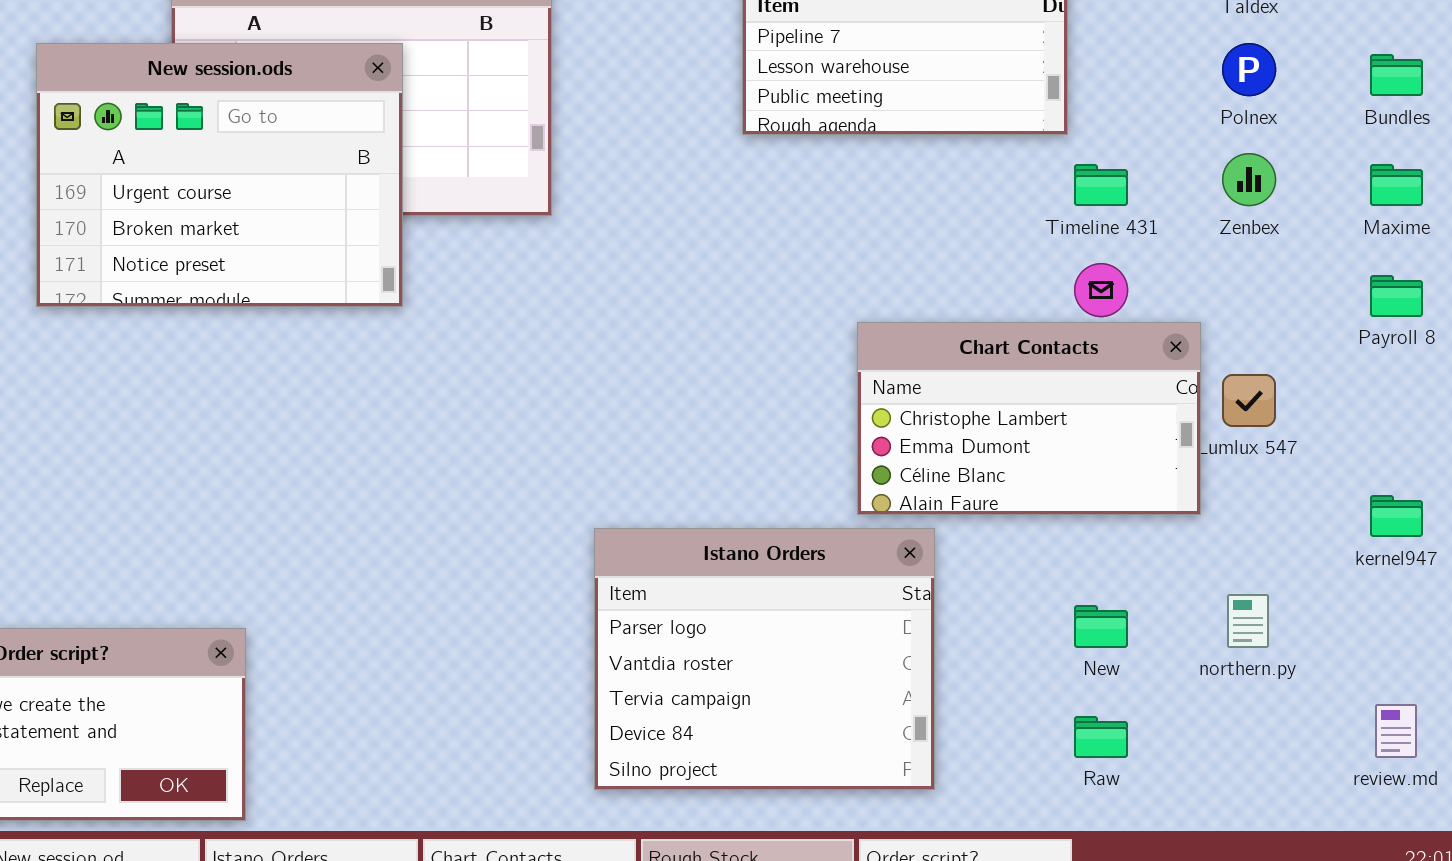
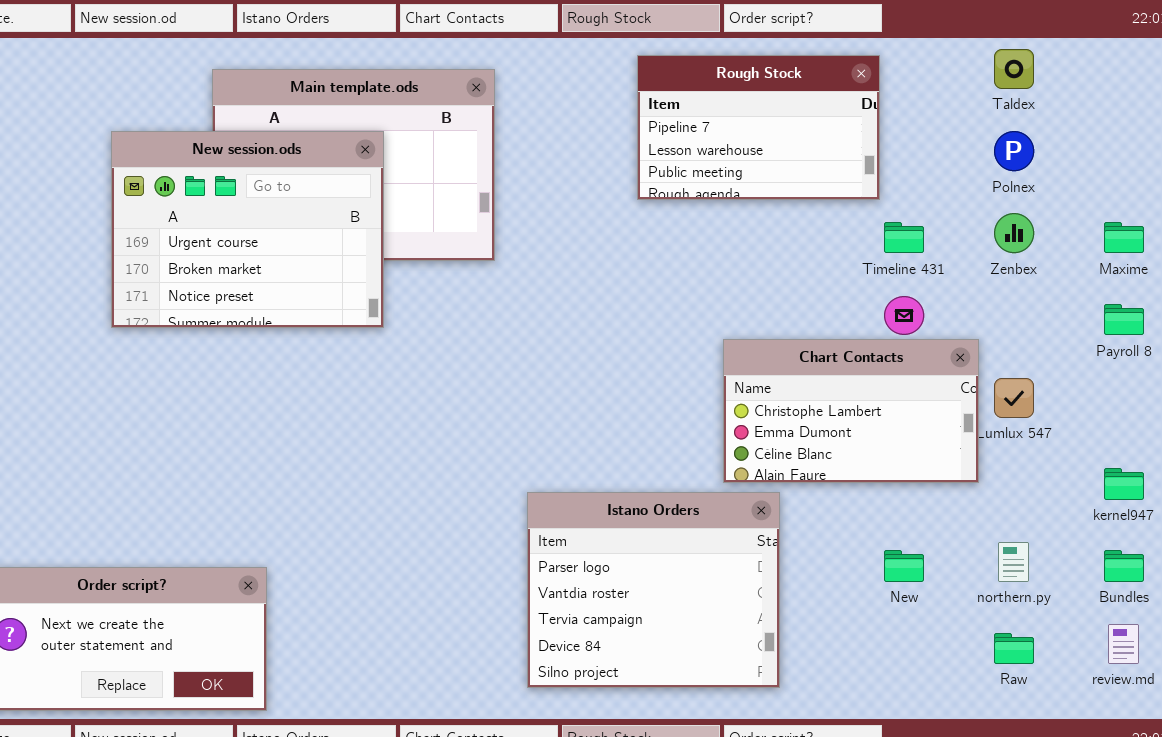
Bundles: [1370,54,1423,96] -> [1104,550,1144,582], moved
Raw: [1074,716,1128,758] -> [994,633,1034,664], moved

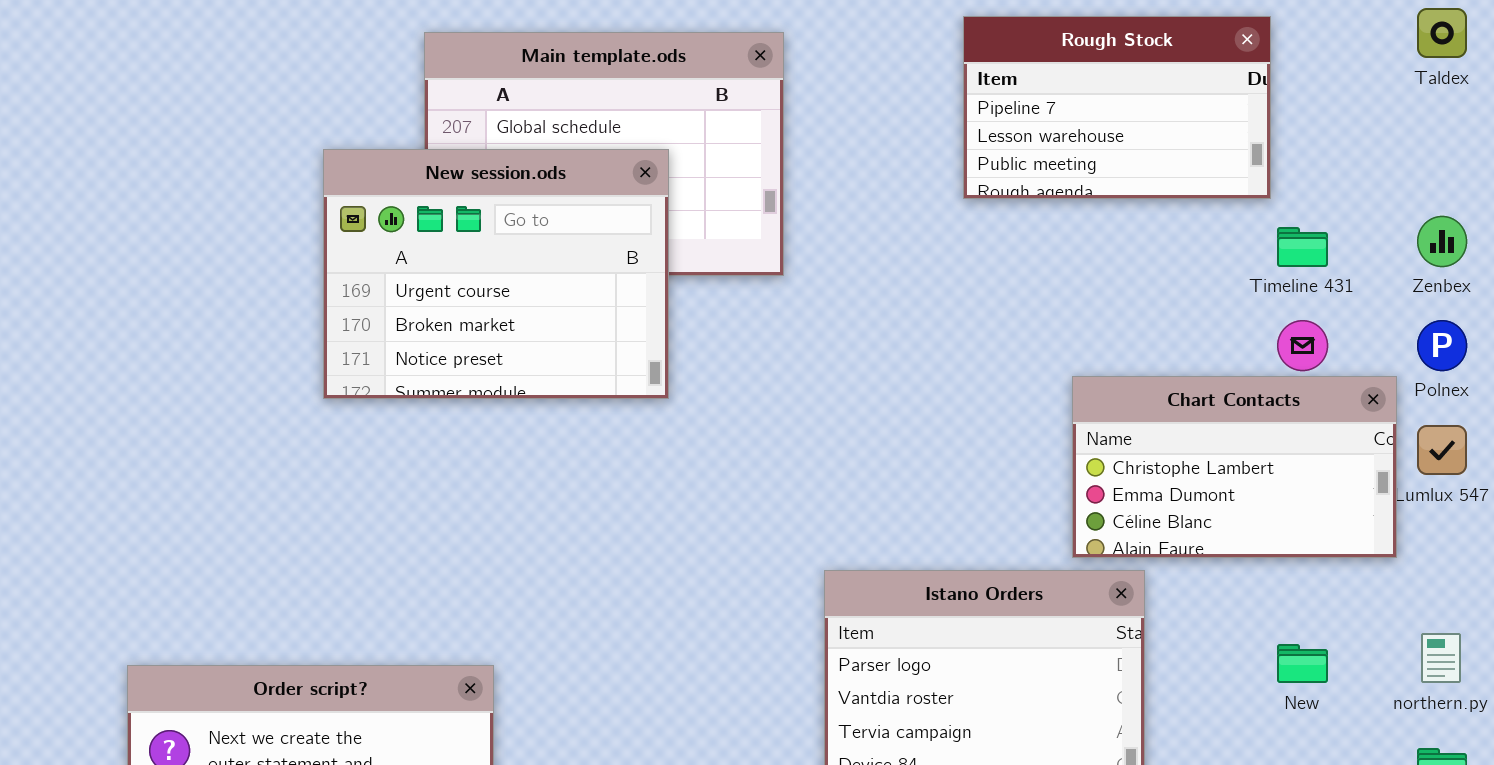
New session.ods: [111,131,384,328] -> [323,149,669,399], moved
Polnex: [994,131,1034,171] -> [1417,320,1467,371], moved

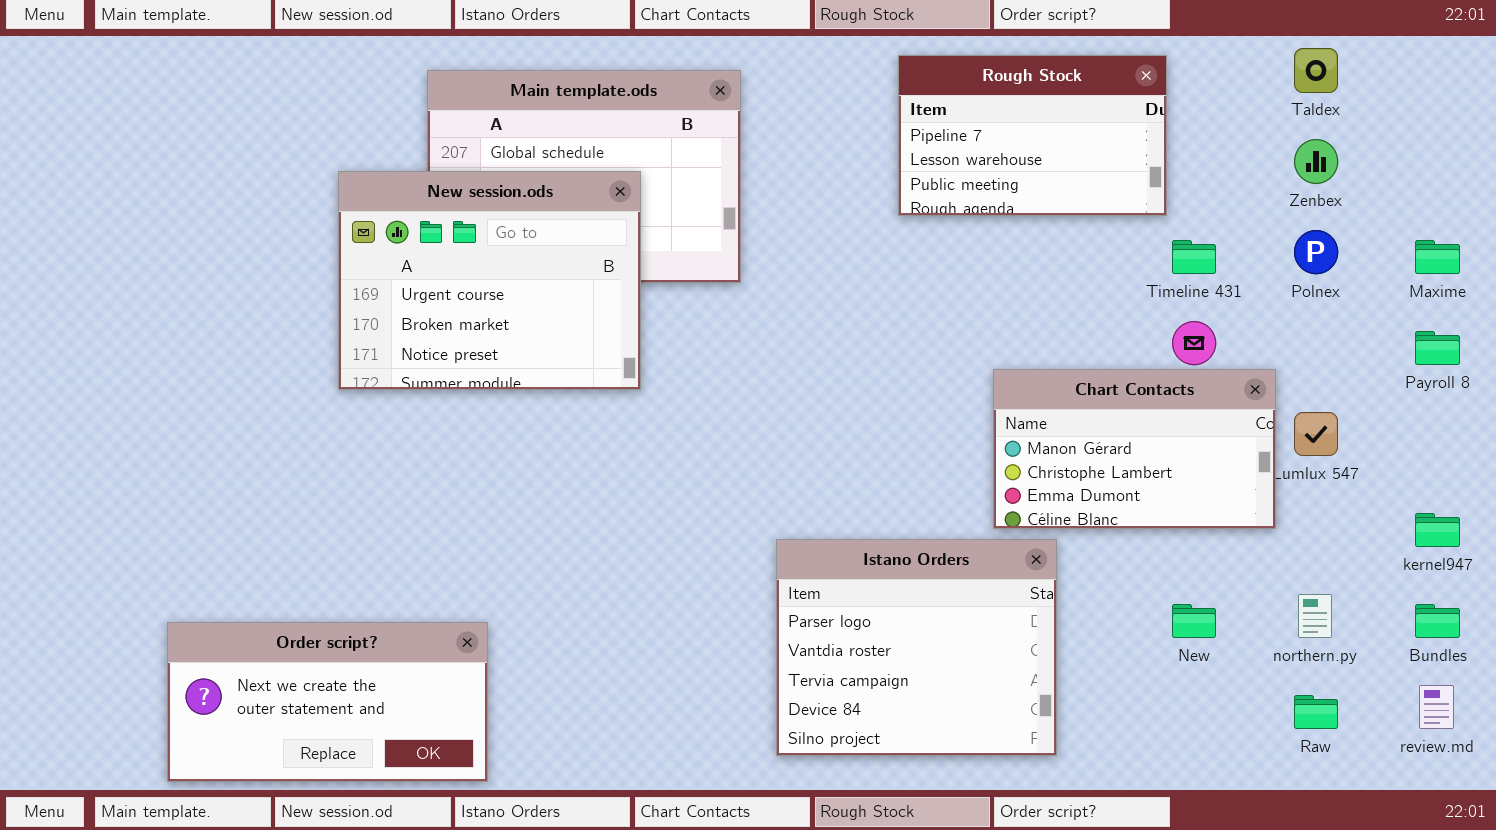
Zenbex: [1417,216,1467,267] -> [1294,139,1338,184], moved
Polnex: [1417,320,1467,371] -> [1294,230,1338,274], moved
Chart Contacts: [1072,376,1397,558] -> [993,369,1276,529], scrolled up 1 row

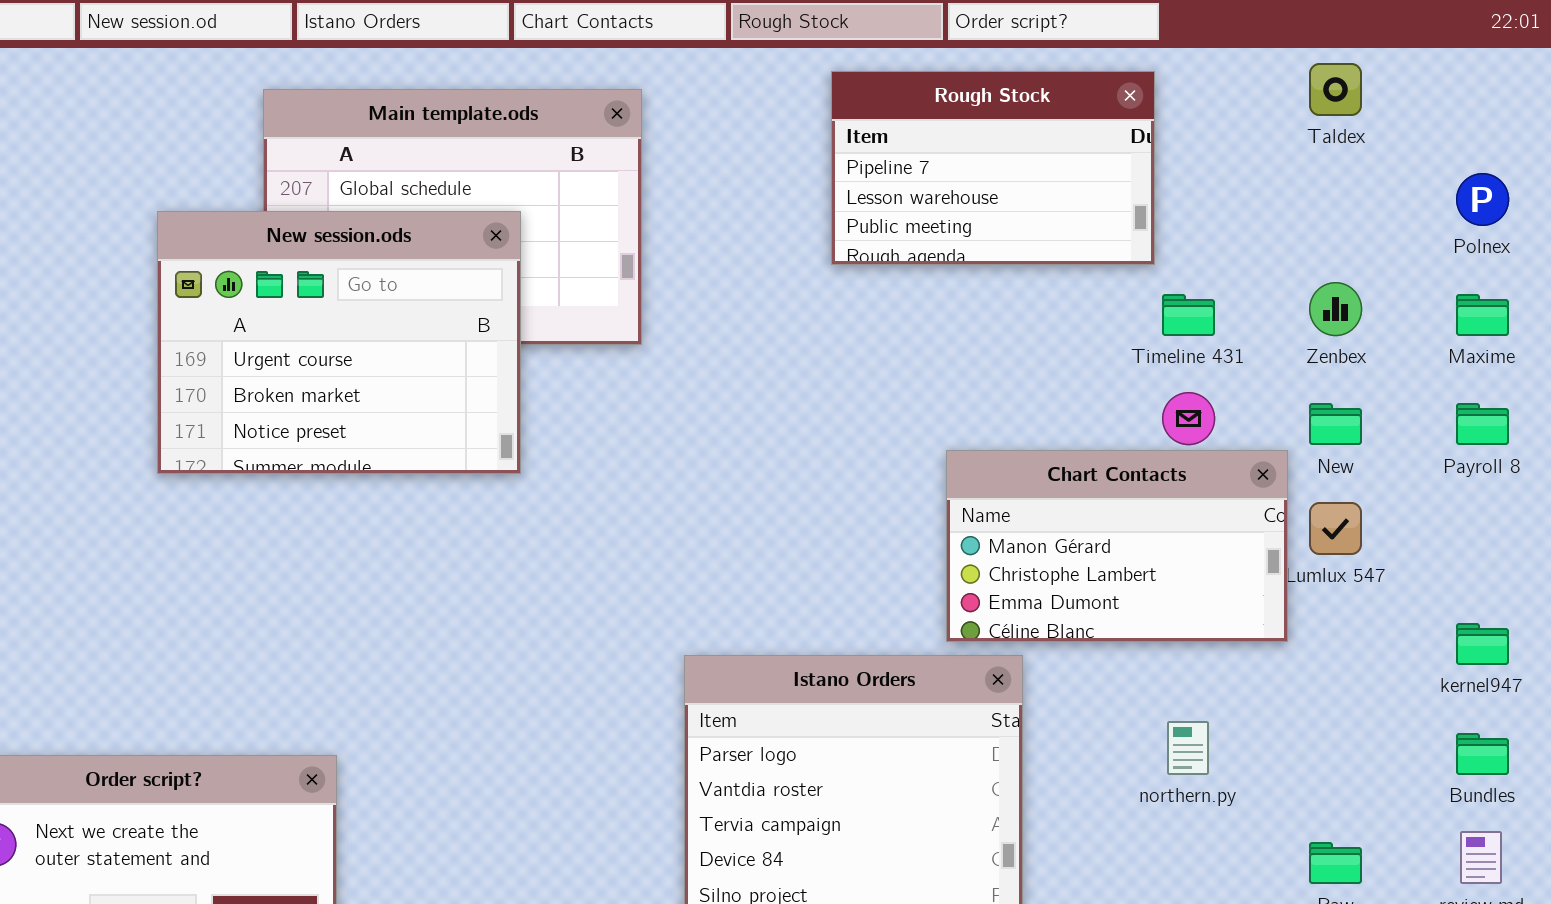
Zenbex: [1294,139,1338,184] -> [1309,282,1362,336], moved
Polnex: [1294,230,1338,274] -> [1456,173,1509,226], moved
northern.py: [1298,594,1332,638] -> [1167,721,1209,775], moved
New: [1172,604,1216,638] -> [1309,403,1362,445], moved

